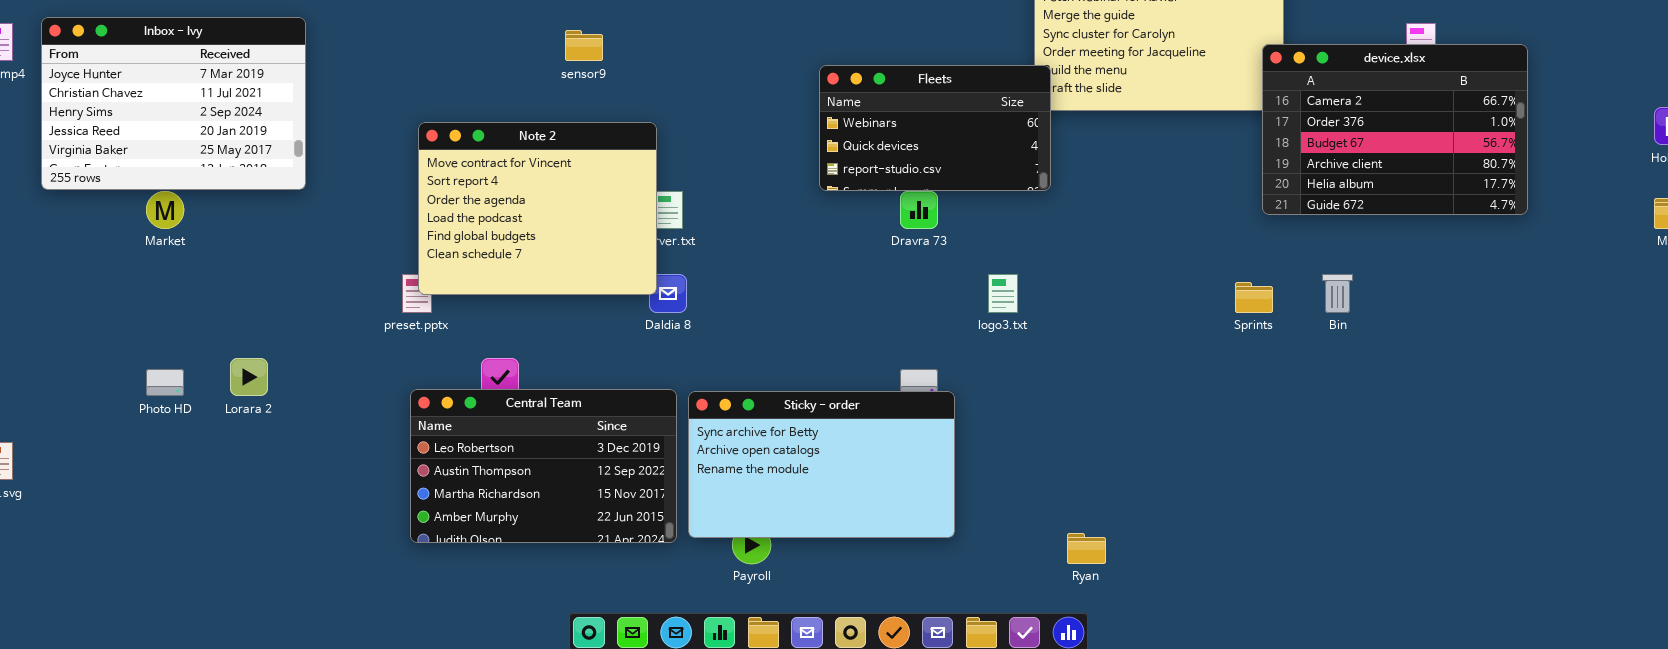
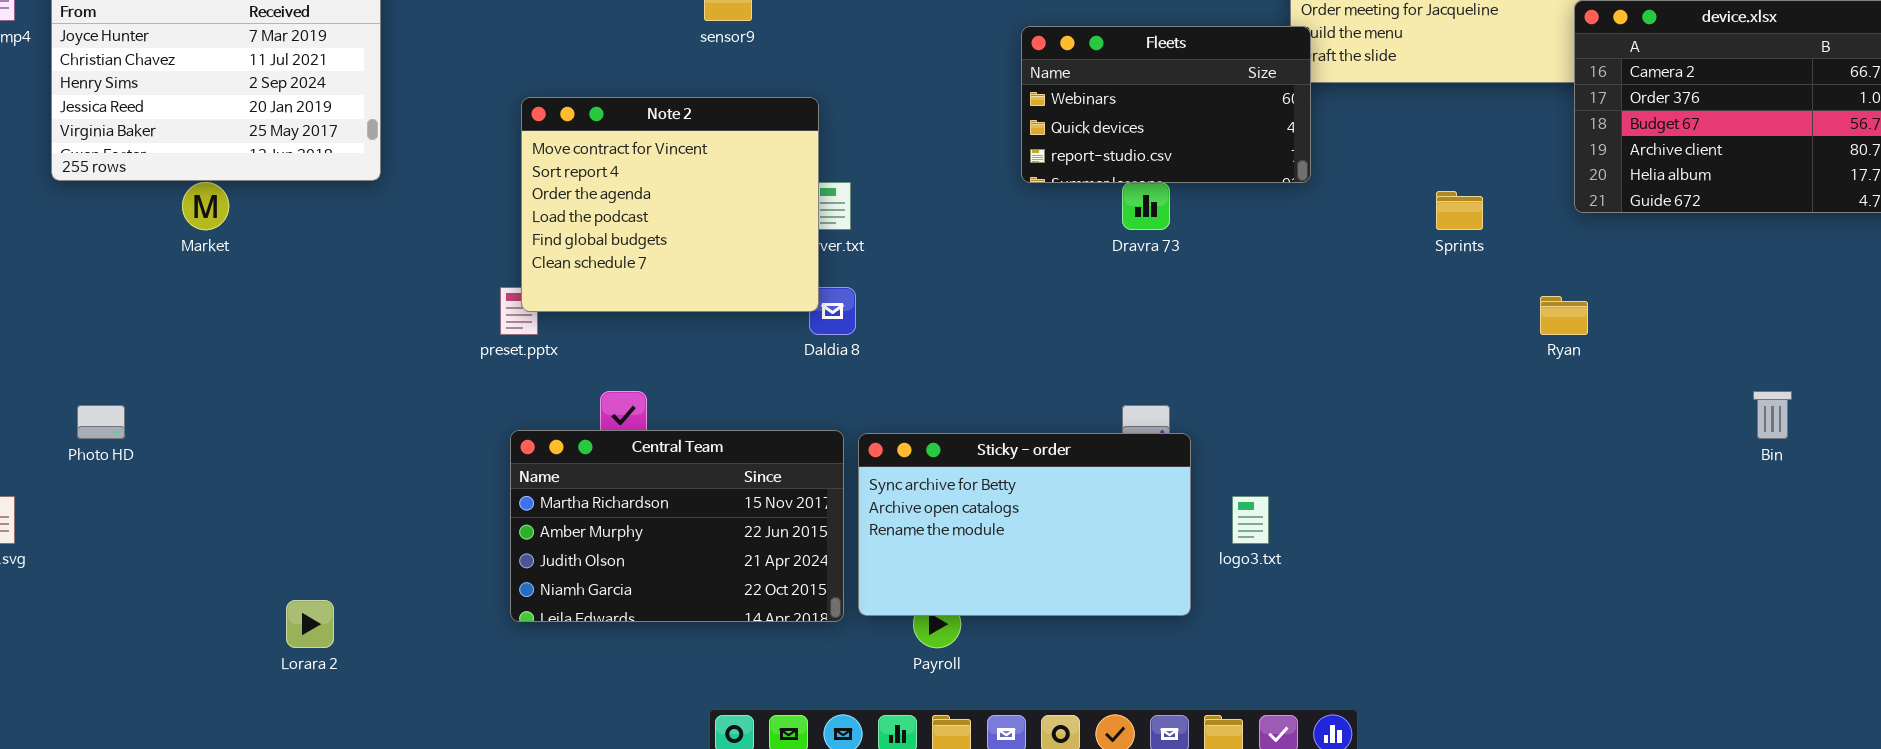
logo3.txt: [988,274,1018,313] -> [1232,496,1269,544], moved
Bin: [1322,274,1353,313] -> [1753,391,1792,439], moved
Sprints: [1235,282,1273,313] -> [1436,191,1483,230], moved
Lorara 2: [230,358,268,396] -> [286,600,334,648], moved
Photo HD: [146,369,184,396] -> [77,405,125,439], moved
Central Team: [410,389,677,543] -> [510,430,844,622], scrolled down 2 rows
Ryan: [1067,533,1106,564] -> [1540,296,1588,335], moved

